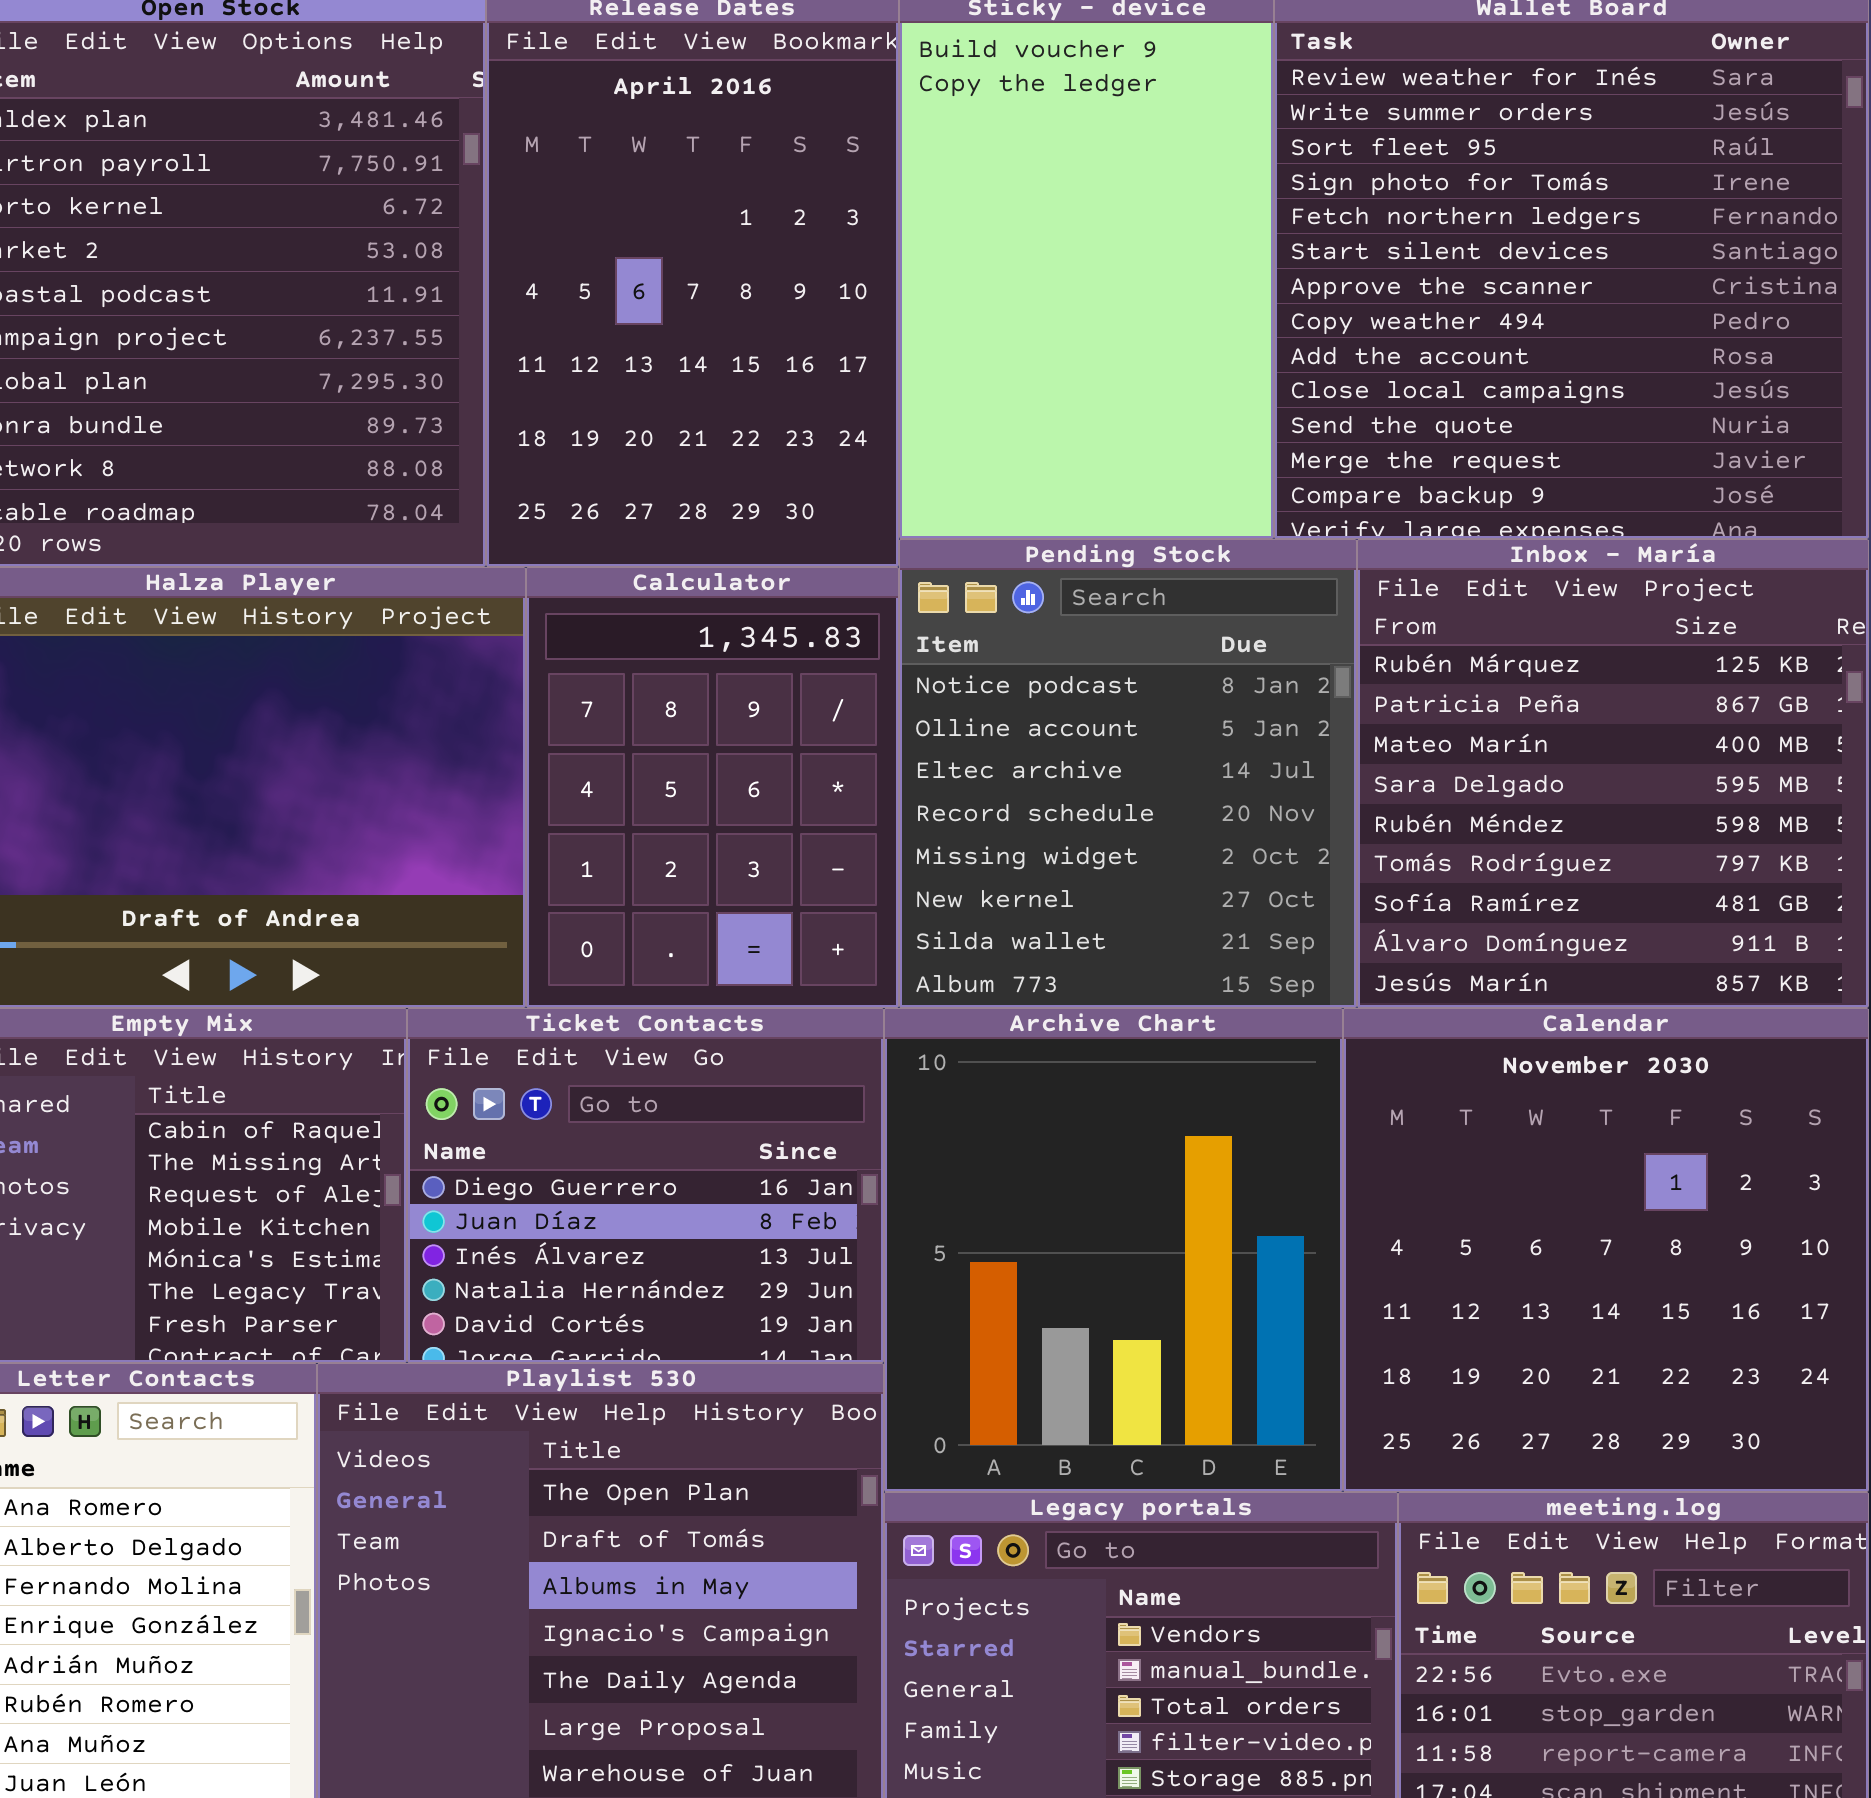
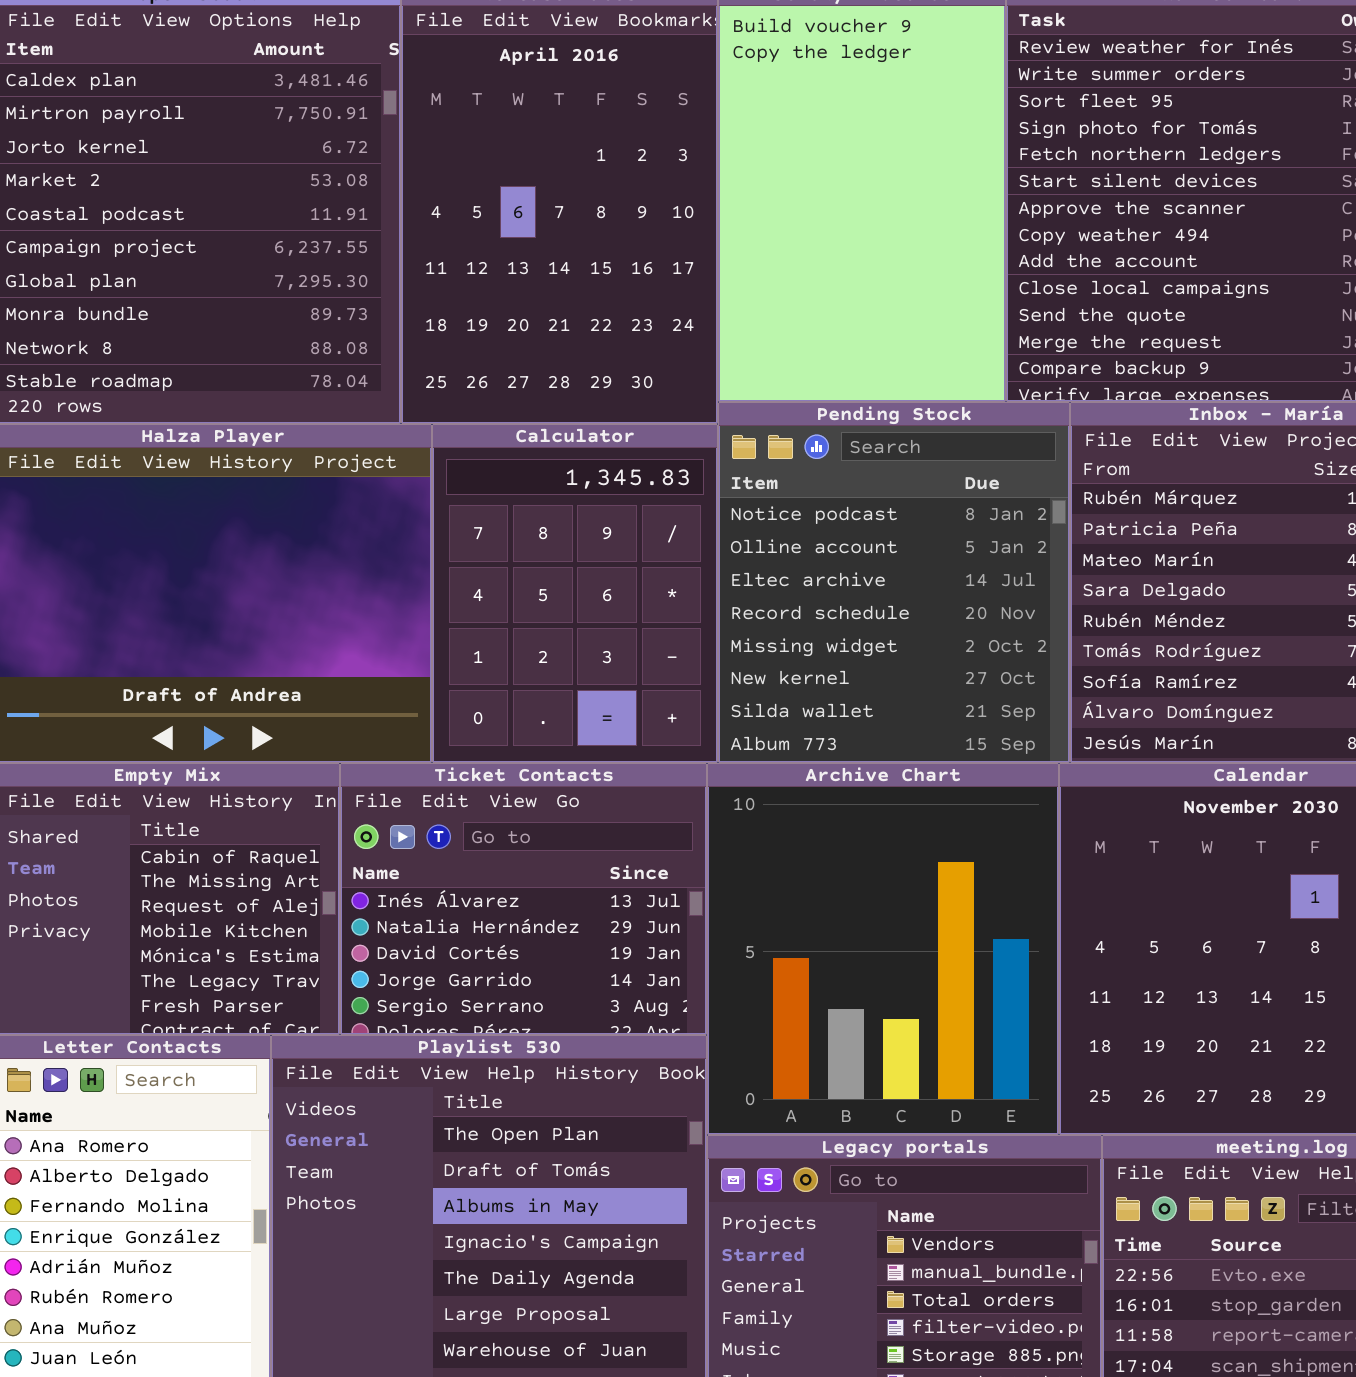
Ticket Contacts: [407,1008,884,1363] -> [340,763,707,1035], scrolled down 2 rows

